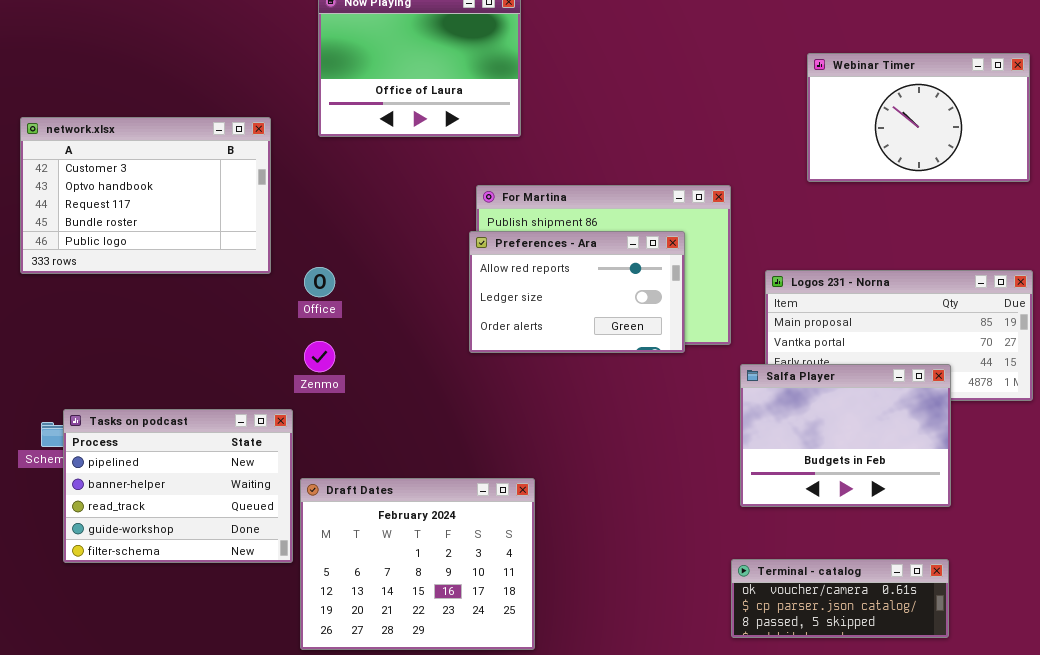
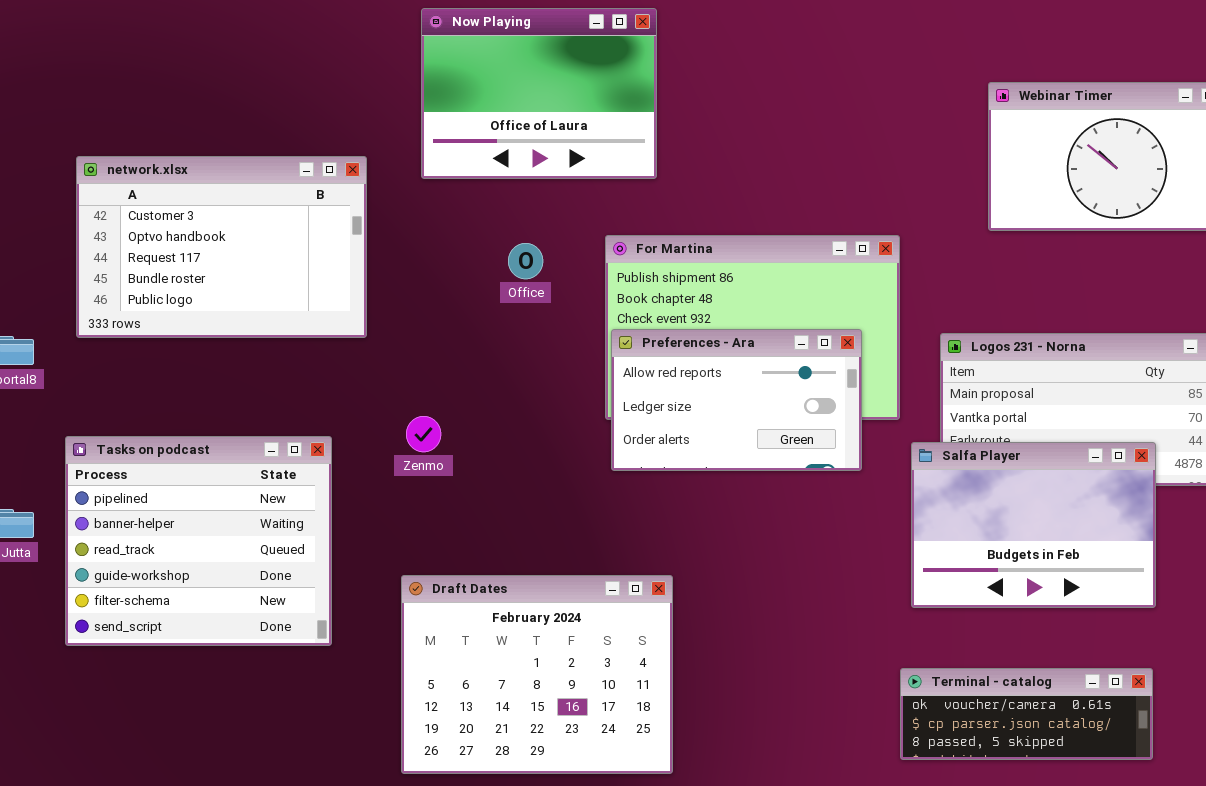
Preferences - Ara: [469,231,685,353] -> [611,329,862,471], moved
Office: [304,267,335,297] -> [508,243,543,279], moved
Tasks on podcast: [63,409,293,563] -> [65,436,332,646], moved, resized

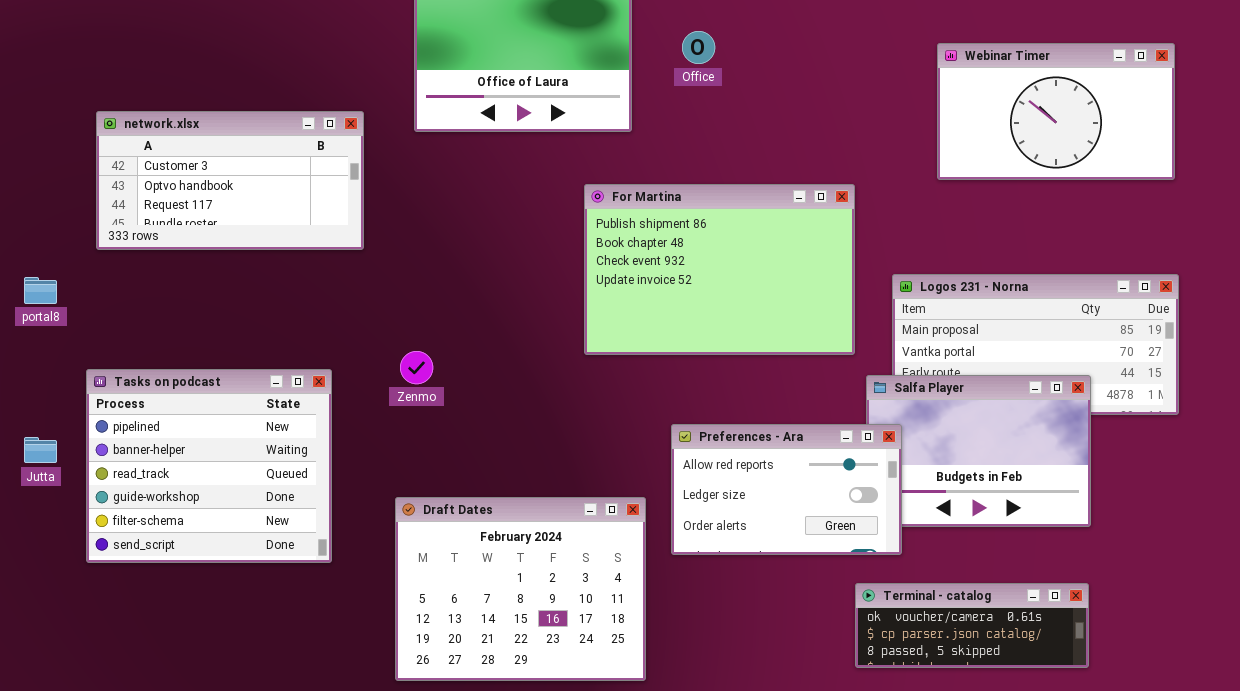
network.xlsx: [76,156,367,338] -> [96,111,364,250], resized
Office: [508,243,543,279] -> [682,31,715,64], moved
Preferences - Ara: [611,329,862,471] -> [671,424,902,555], moved

